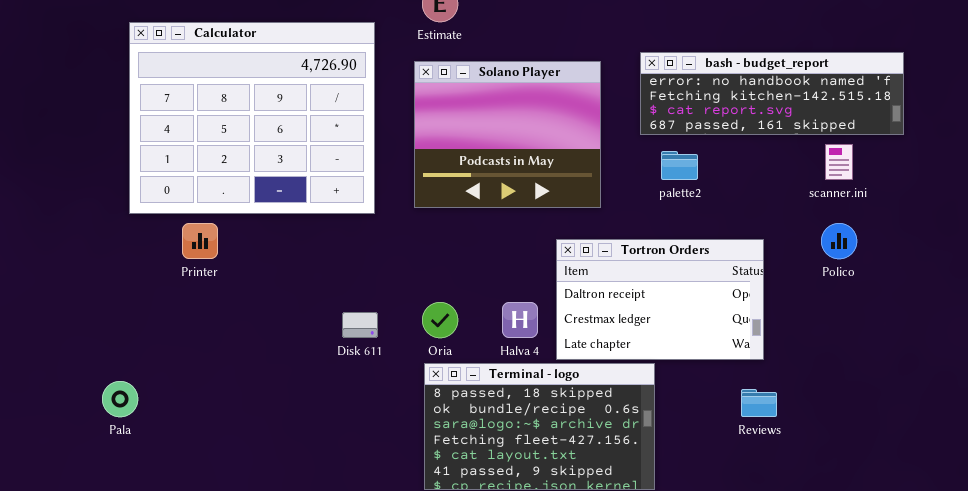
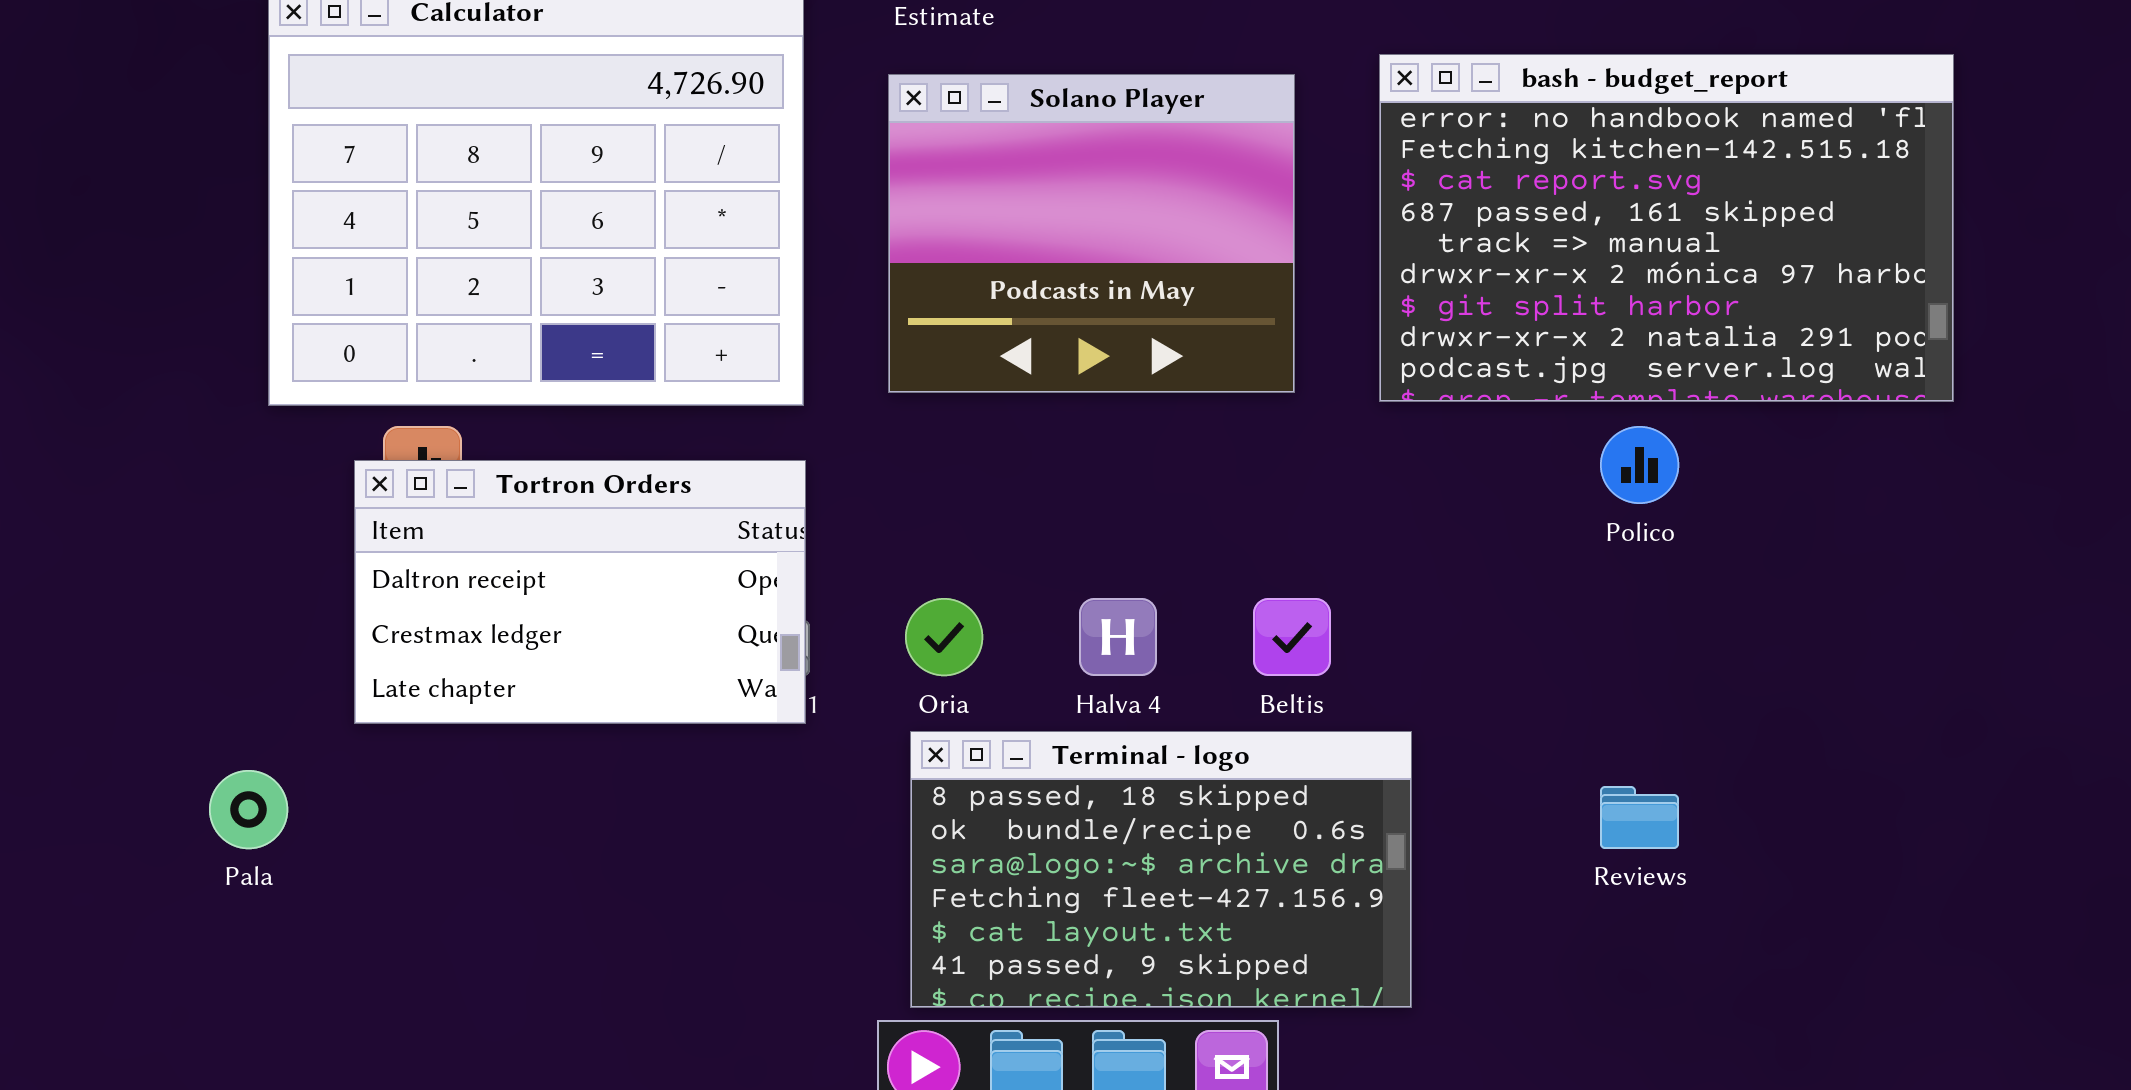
bash - budget_report: [640,52,904,135] -> [1379,54,1954,402], resized
Polico: [821,223,857,259] -> [1600,426,1679,504], moved
Tortron Orders: [556,239,764,360] -> [354,460,806,724], moved

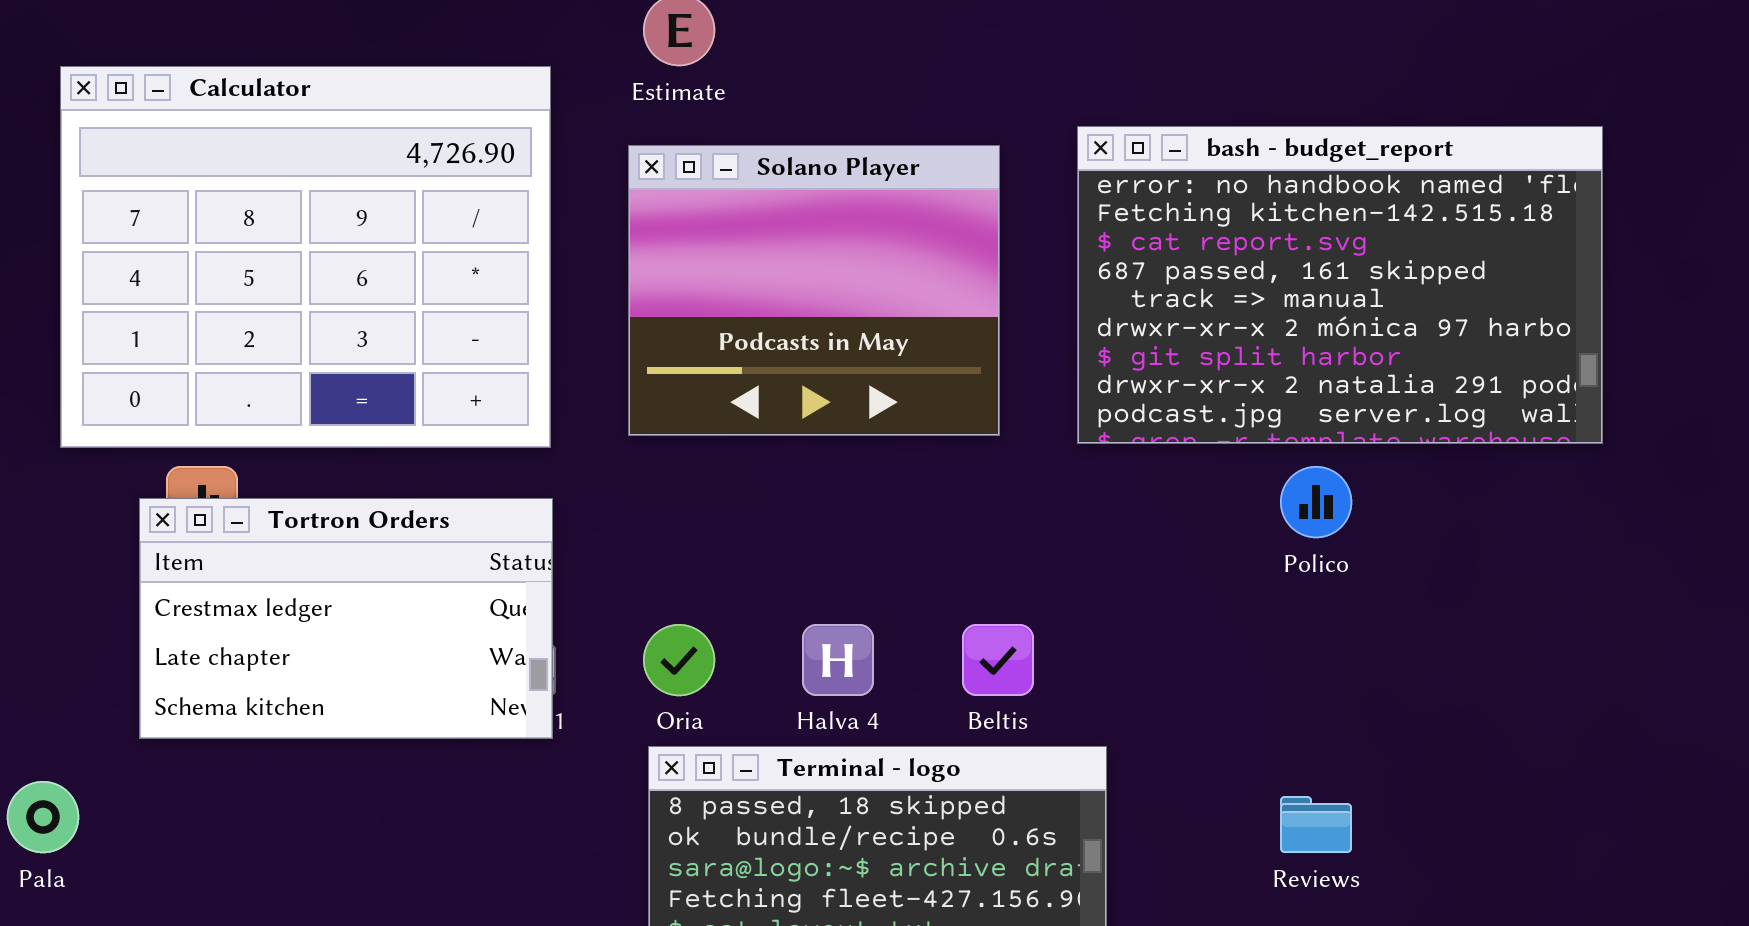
Tortron Orders: [354,460,806,724] -> [139,498,553,739], scrolled down 1 row

